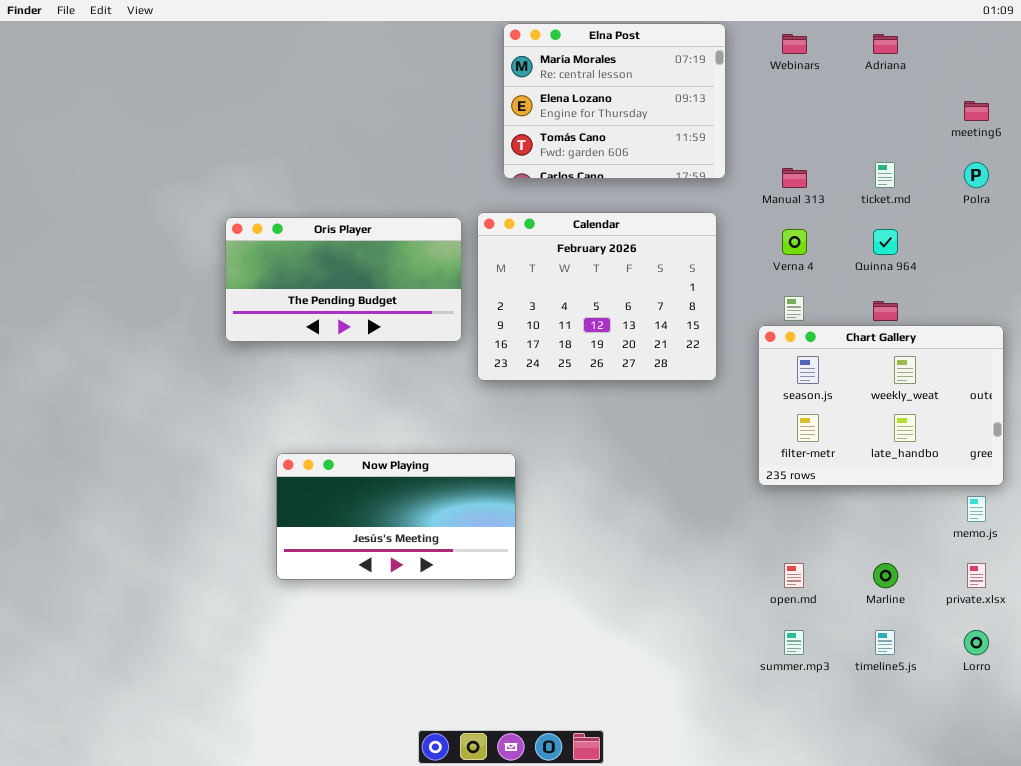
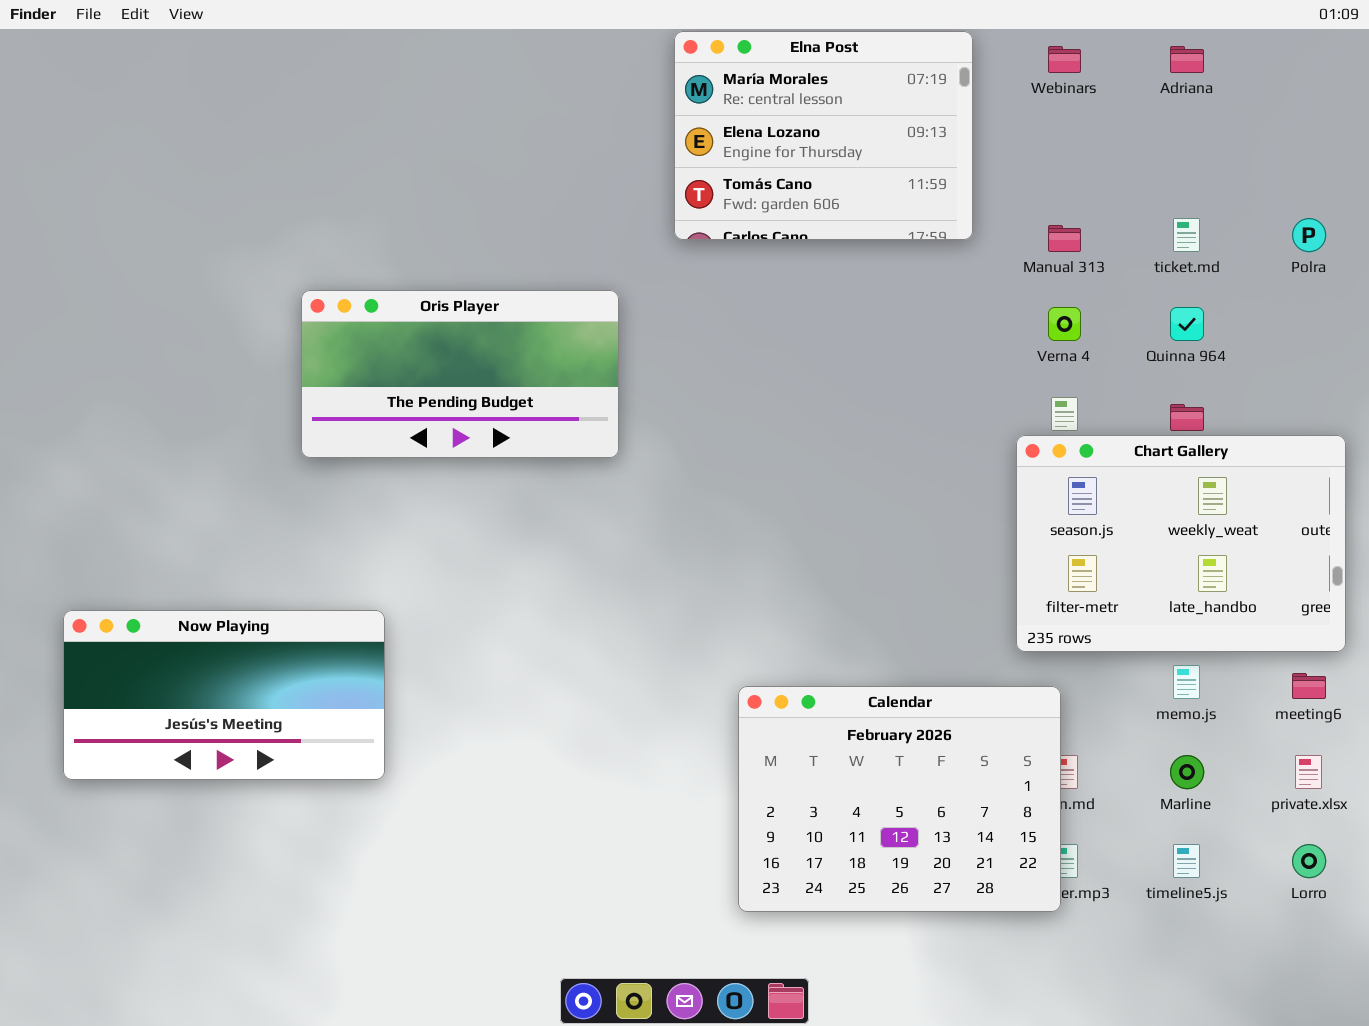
meeting6: [964,101,989,121] -> [1292,673,1326,699], moved
Calendar: [477,212,717,381] -> [738,686,1061,912], moved
Now Playing: [276,453,516,580] -> [63,610,385,780], moved
memo.js: [967,496,986,522] -> [1173,665,1200,699], moved

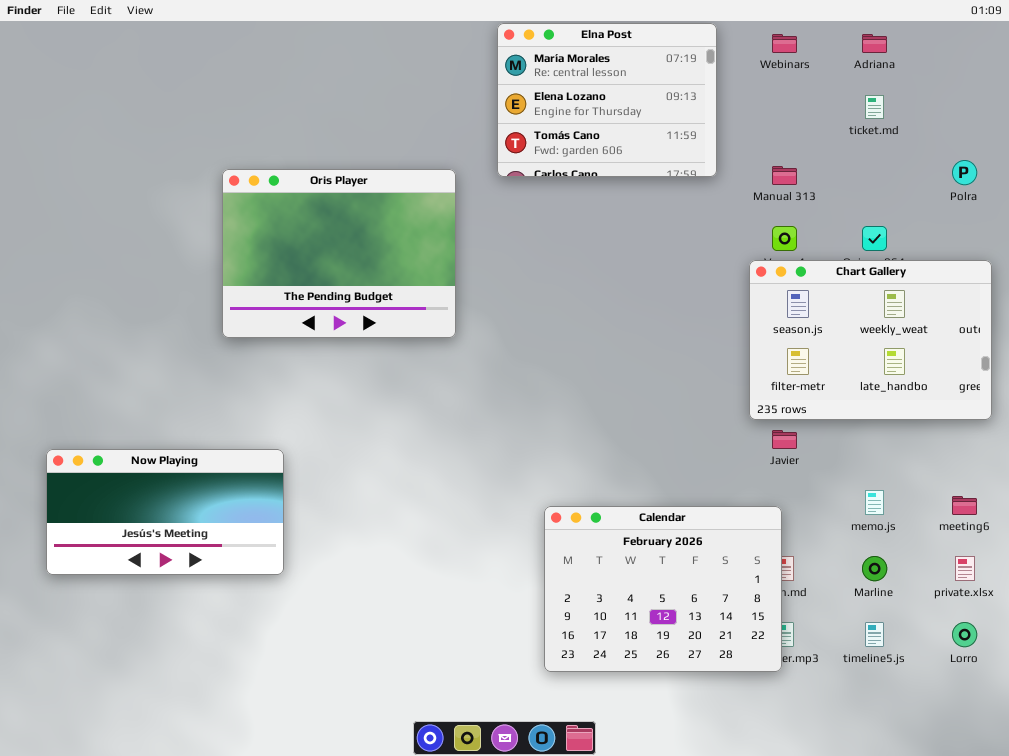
ticket.md: [1173,218,1200,252] -> [865,95,884,119], moved
Oris Player: [301,290,619,458] -> [222,169,456,338], resized
Chart Gallery: [1016,435,1346,652] -> [749,260,992,420], moved

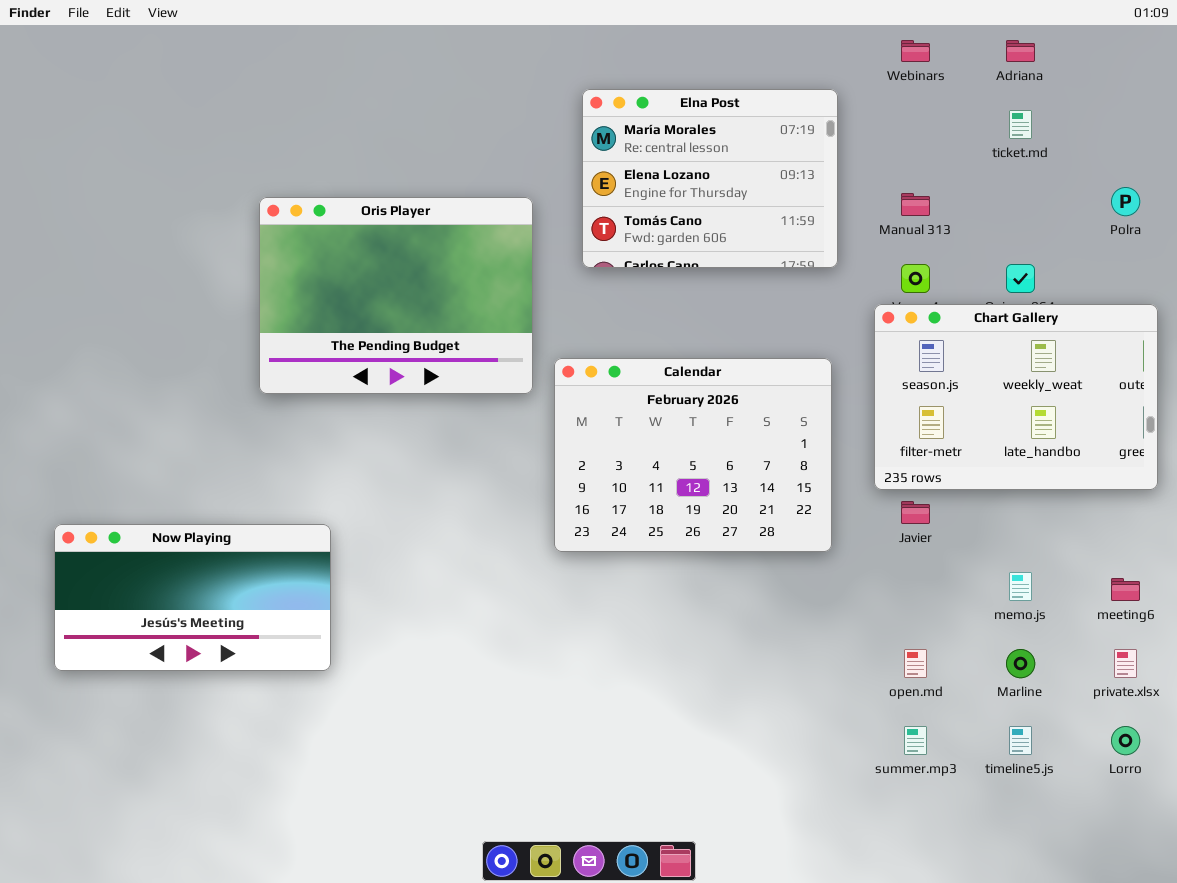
Elna Post: [497,23,717,177] -> [582,89,838,268], moved
Calendar: [544,506,782,672] -> [554,358,832,552], moved

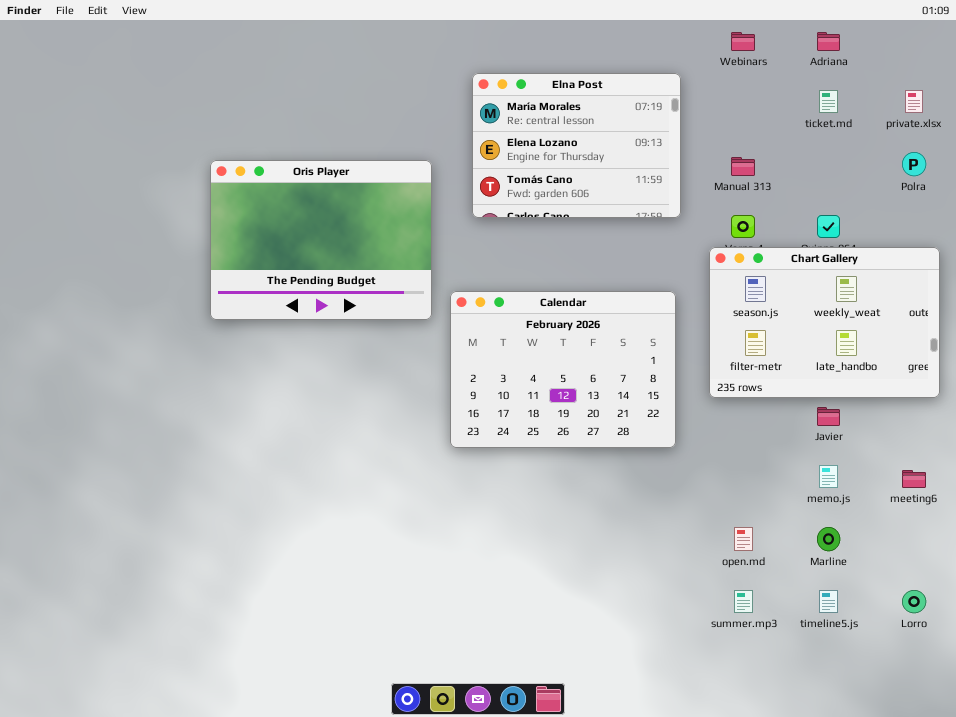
Javier: [901,501,930,524] -> [817,407,840,426], moved
Now Playing: [54,524,331,671] -> none, closed
private.xlsx: [1114,649,1137,678] -> [905,90,923,113], moved

